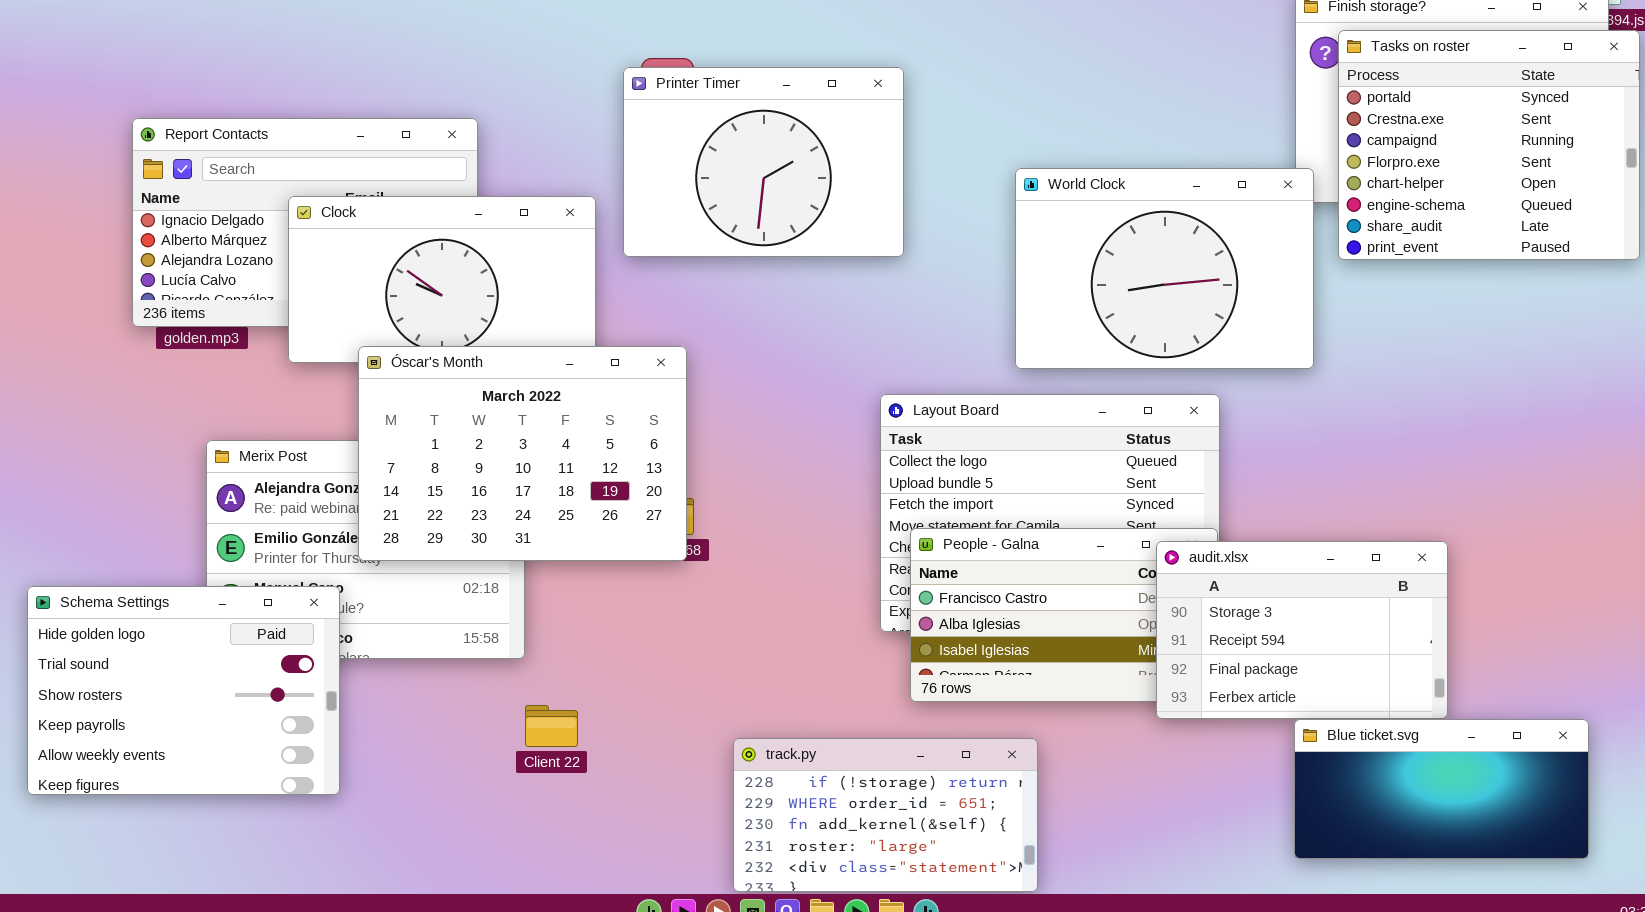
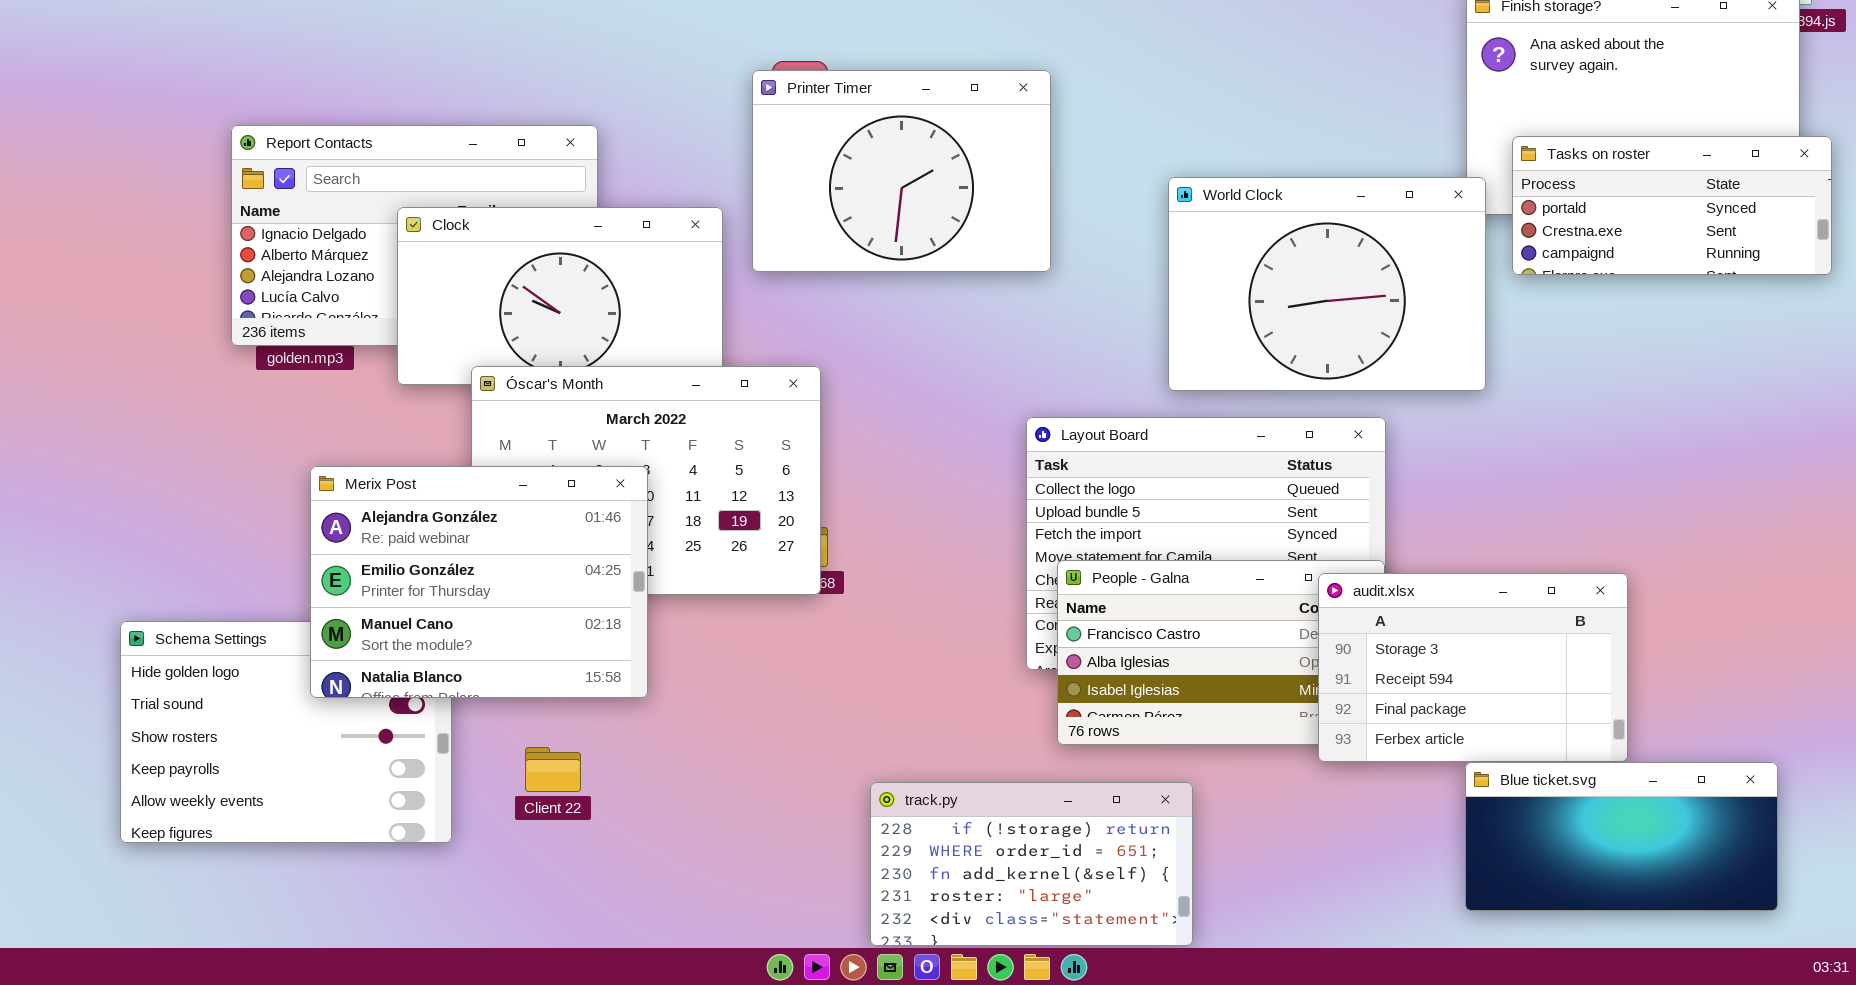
Tasks on roster: [1338,30,1640,260] -> [1512,136,1832,275], resized
Merix Post: [206,440,525,659] -> [310,466,648,698], raised
Client 22: [525,705,578,747] -> [525,747,581,792], moved

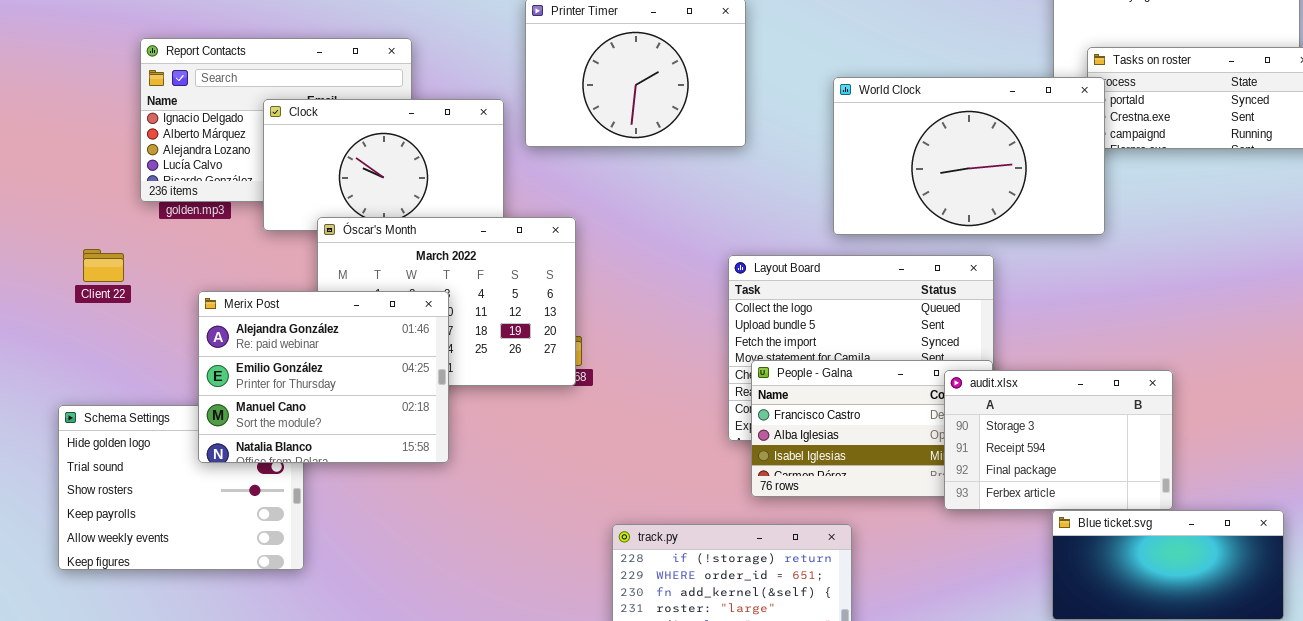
World Clock: [1168,177,1486,391] -> [833,77,1105,235], resized
Client 22: [525,747,581,792] -> [83,249,124,282], moved

